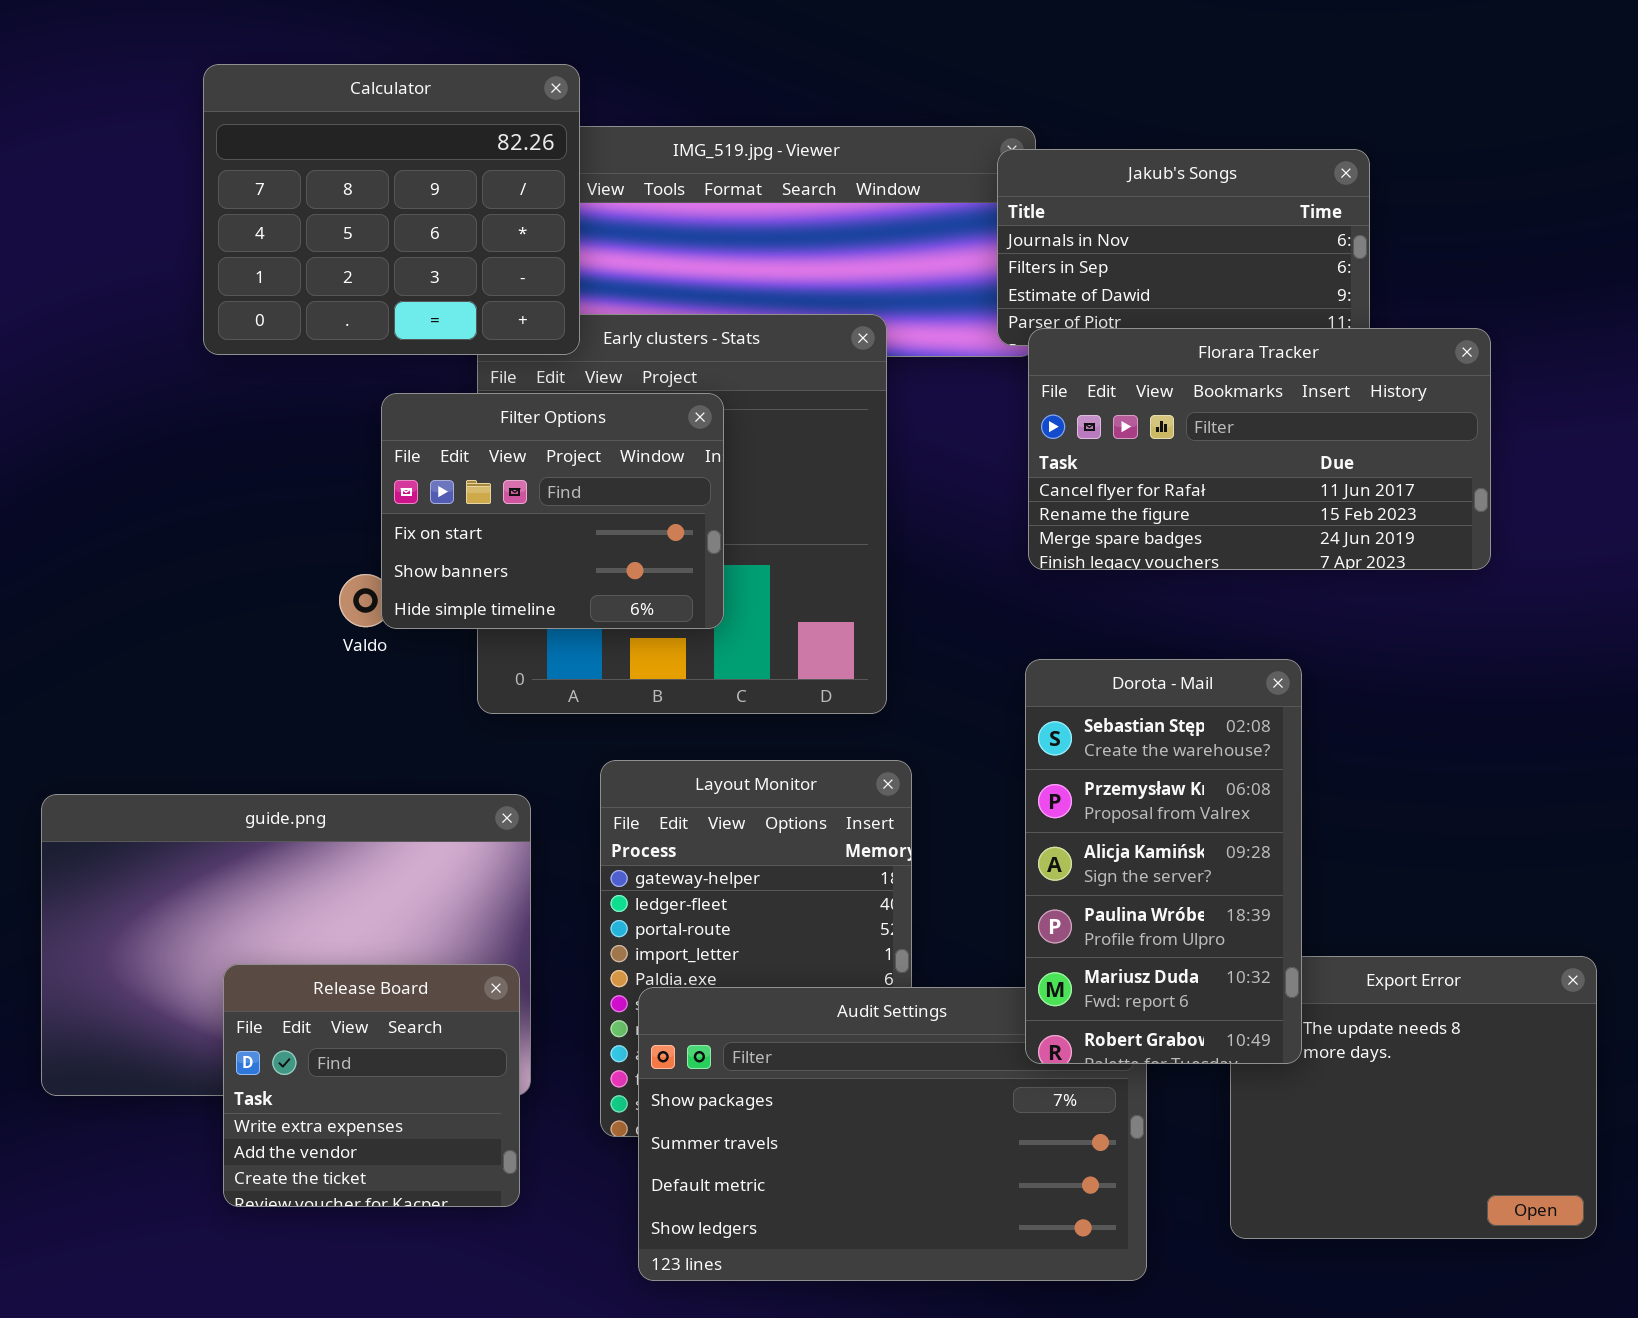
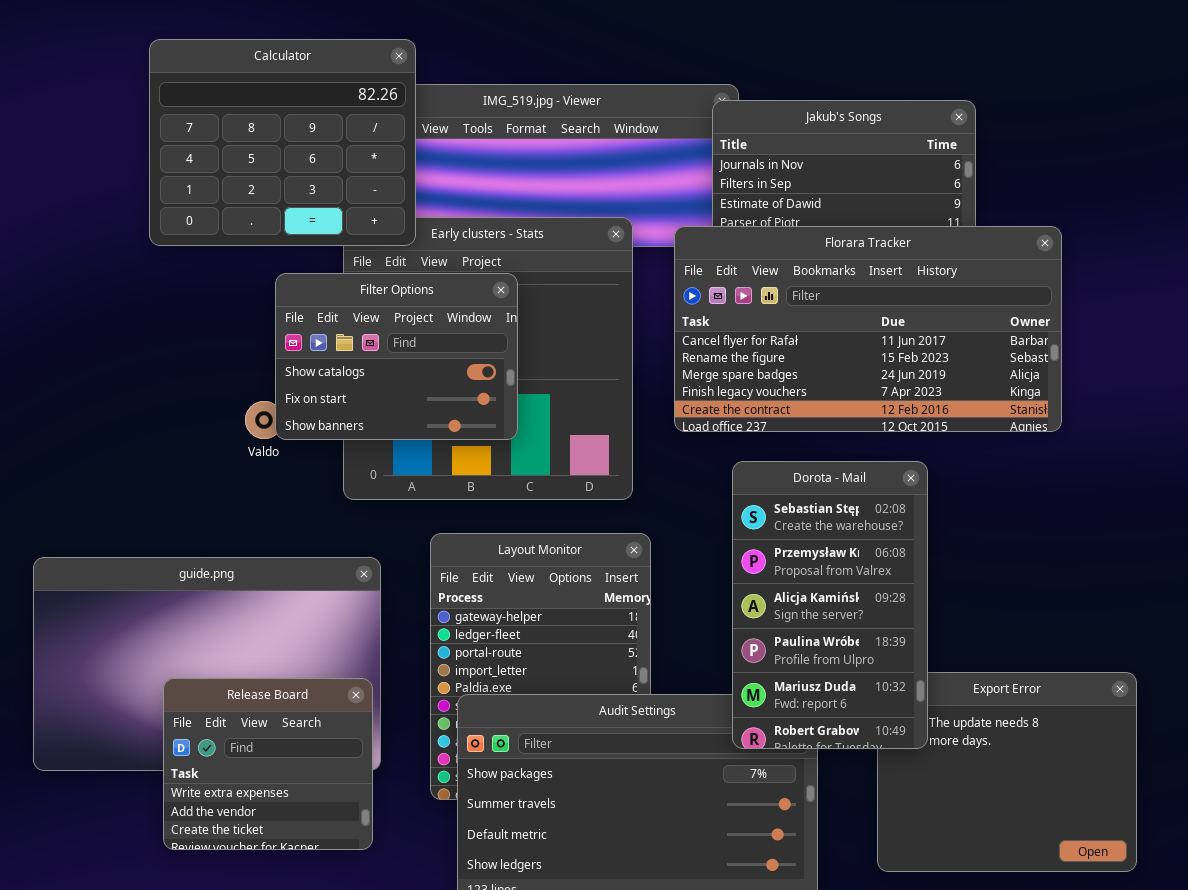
Florara Tracker: [1028,328,1491,570] -> [674,226,1062,432], resized
Filter Options: [381,393,724,629] -> [275,273,518,440], scrolled up 1 row

